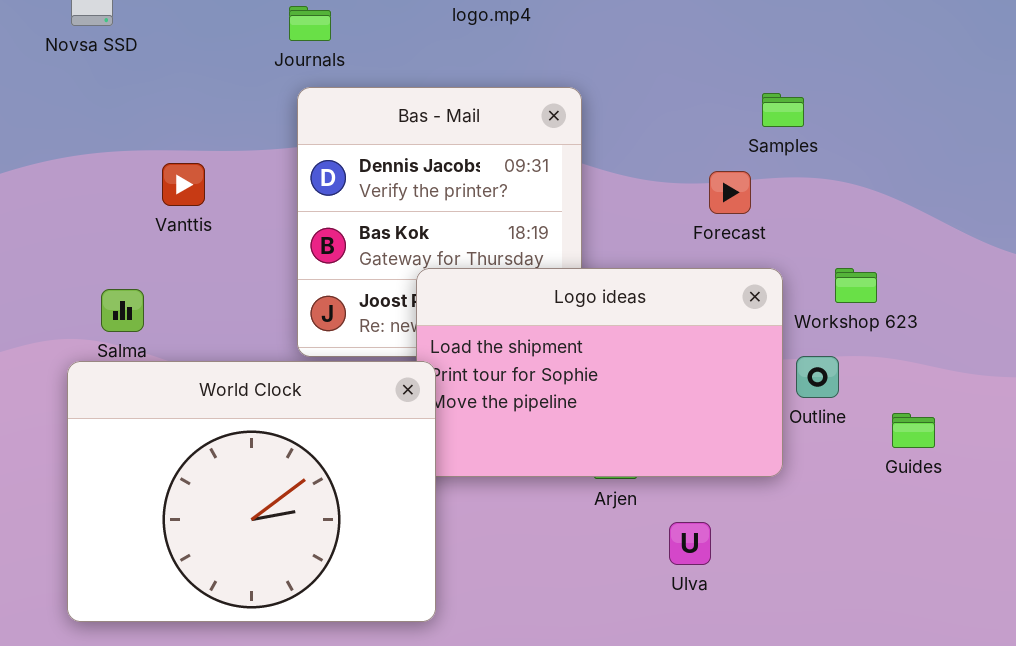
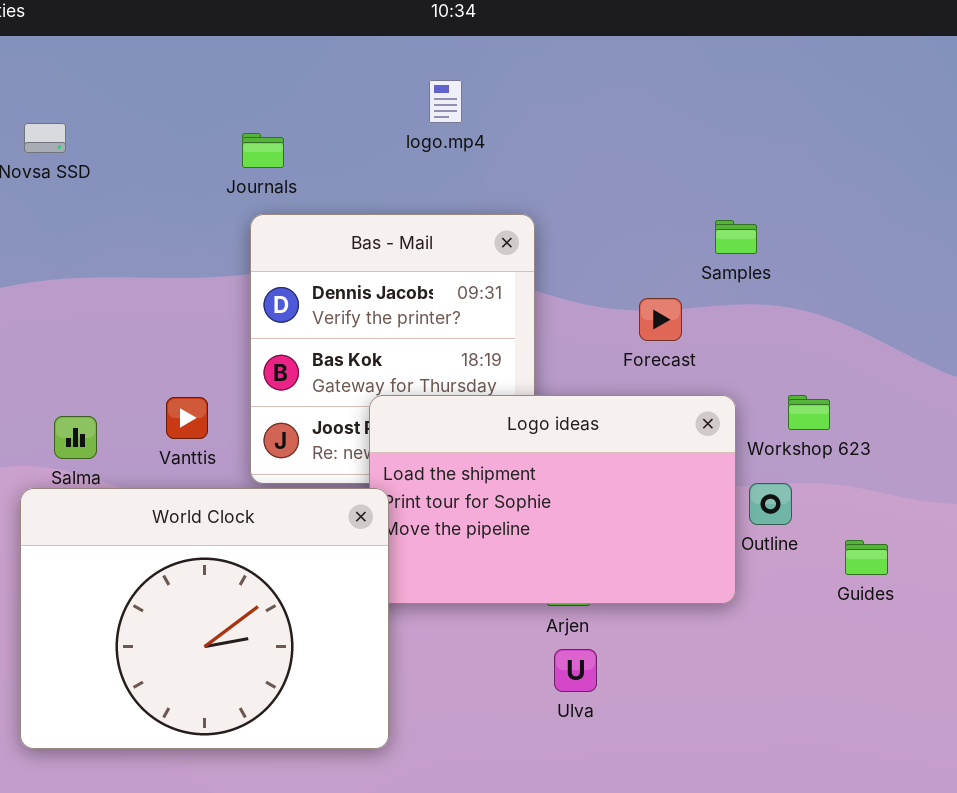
Vanttis: [162,163,205,206] -> [166,397,208,439], moved
Forecast: [709,171,751,214] -> [639,298,682,341], moved
Ulva: [669,522,711,565] -> [554,649,597,692], moved

